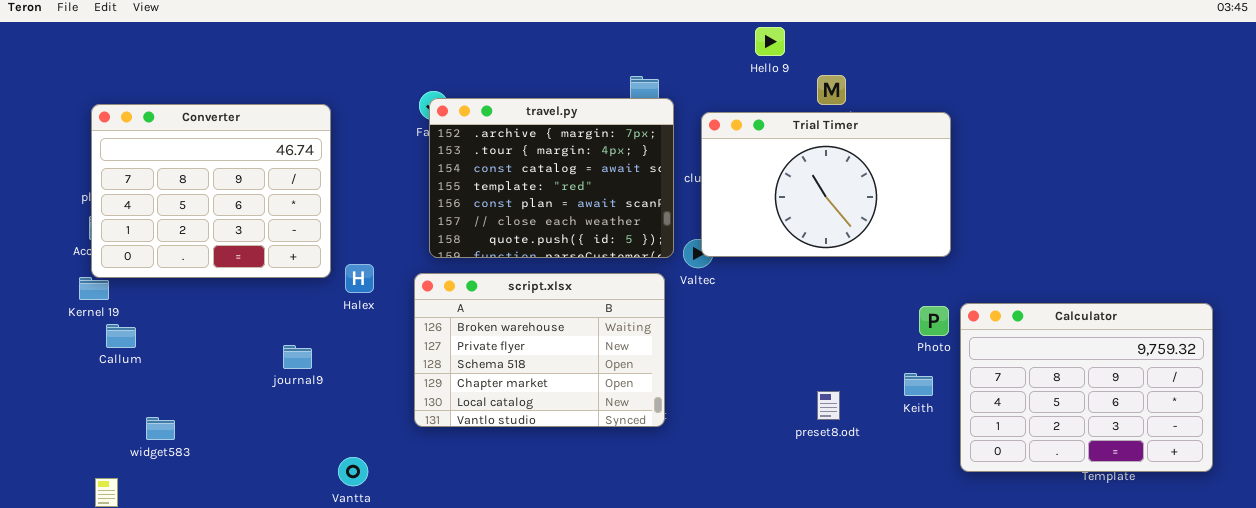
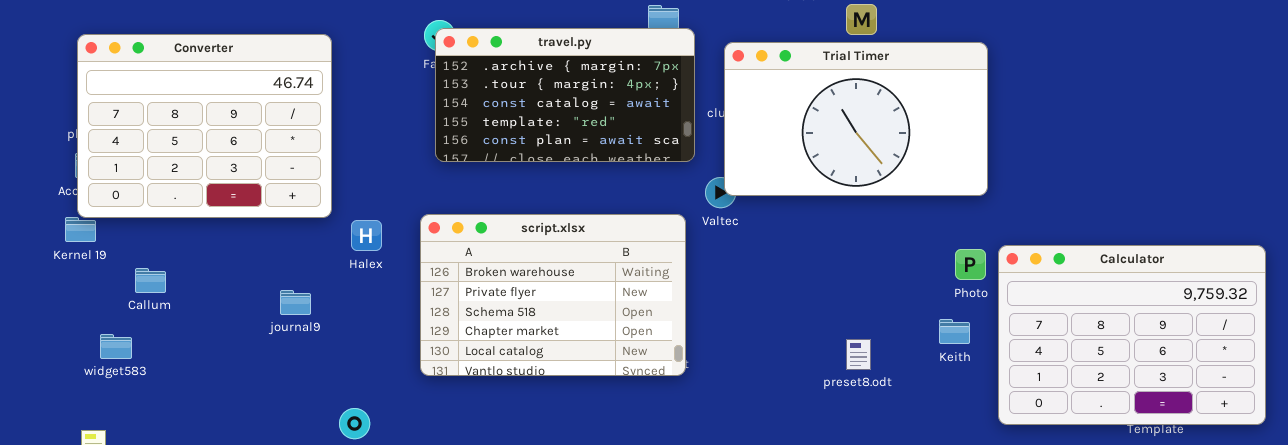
travel.py: [429,98,674,258] -> [435,28,695,162], resized
Halex: [345,264,374,293] -> [351,220,382,251], moved
Callum: [106,324,136,348] -> [135,268,166,293], moved
widget583: [146,417,175,440] -> [100,334,132,359], moved

